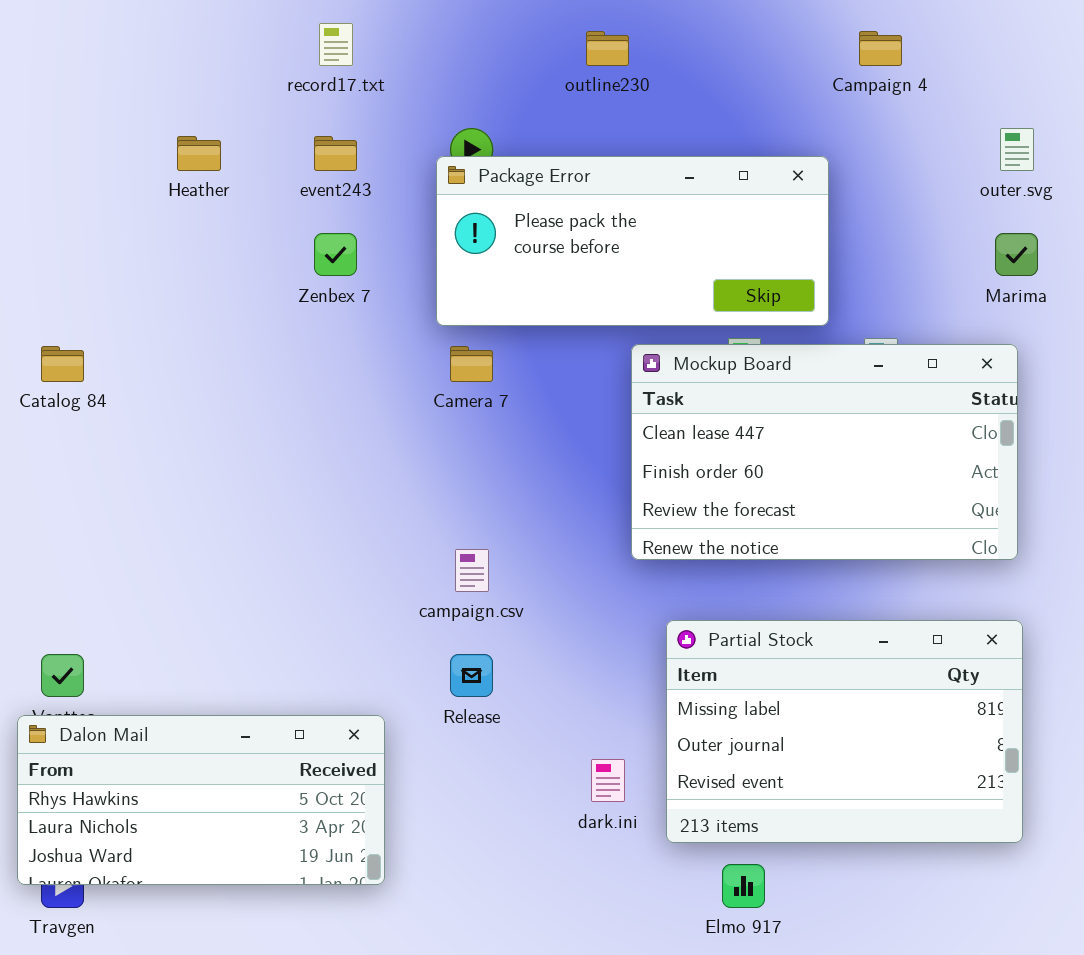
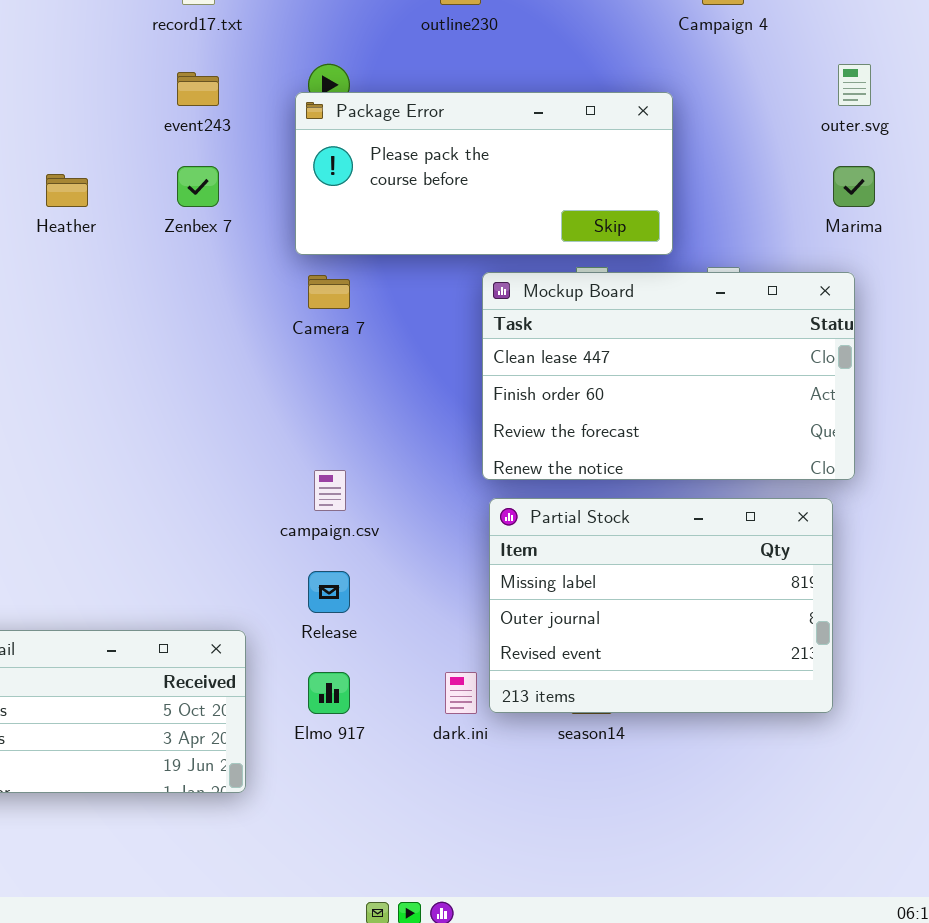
Heather: [177,136,221,171] -> [46,174,88,207], moved
Partial Stock: [666,620,1023,843] -> [489,498,833,713], moved
Elmo 917: [722,864,765,908] -> [308,672,350,714], moved

